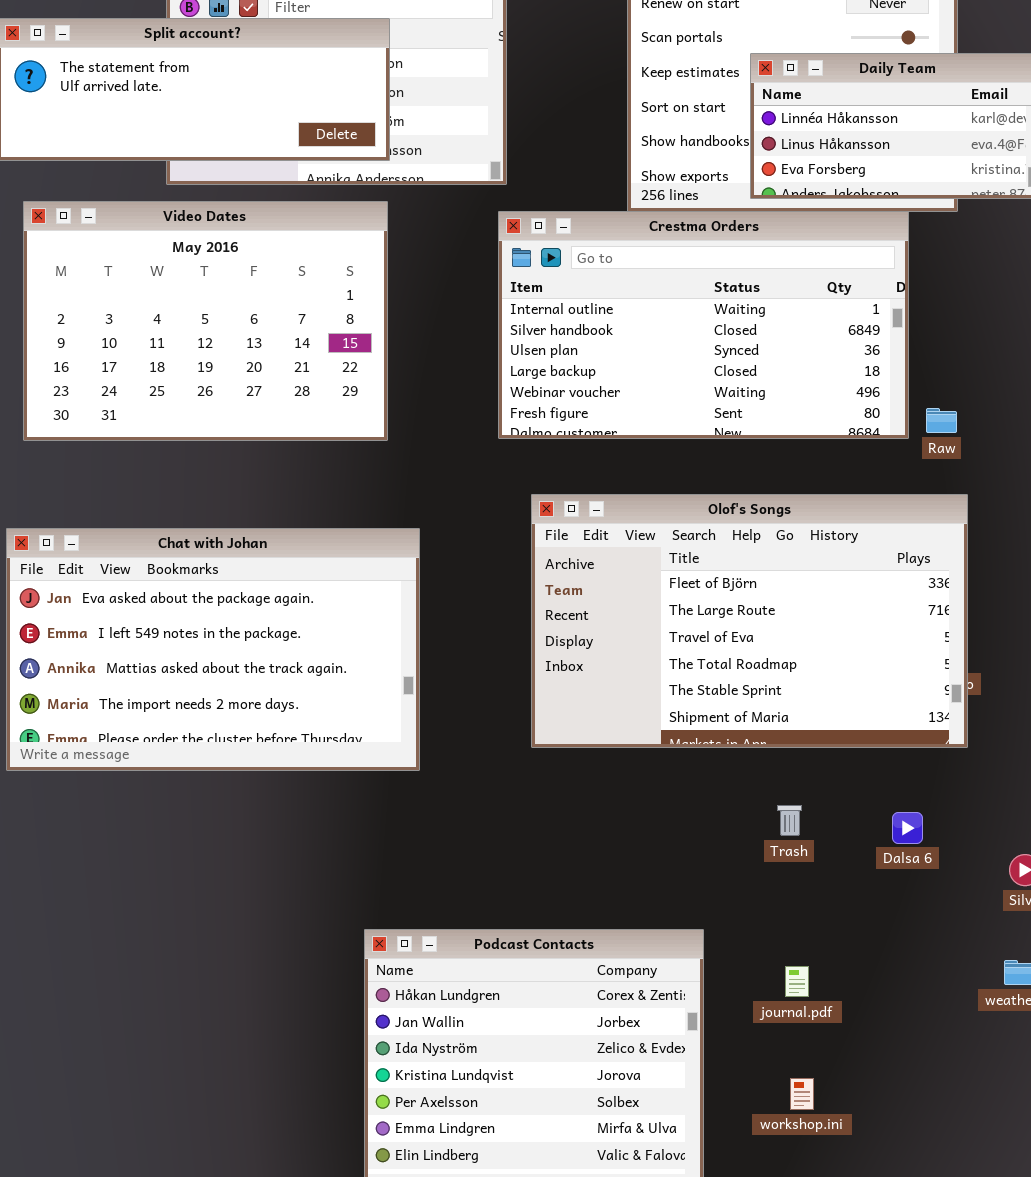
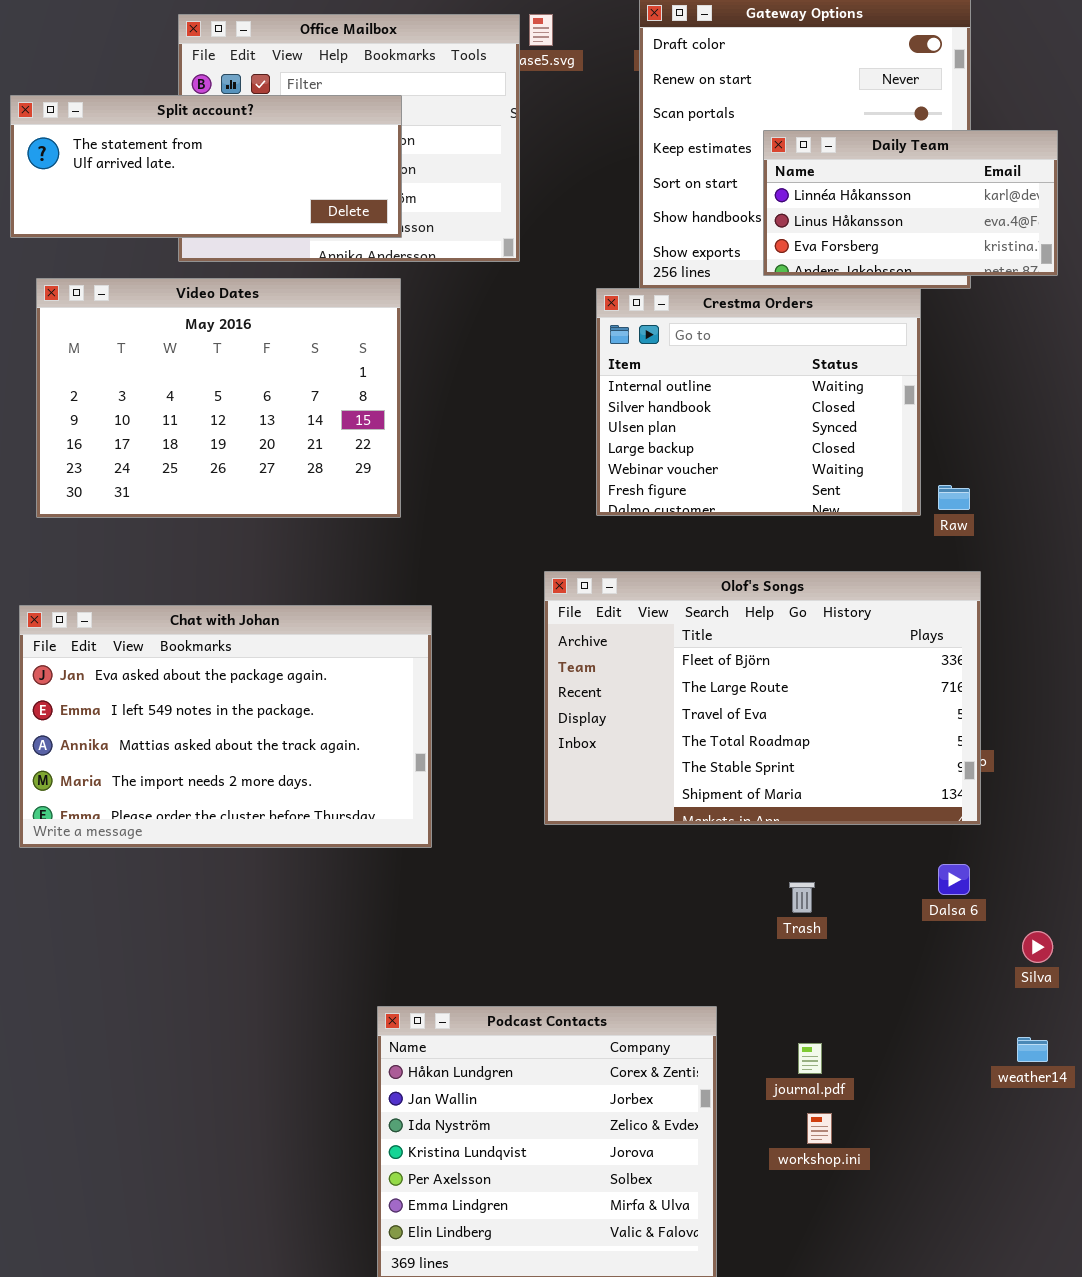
Crestma Orders: [498,211,909,439] -> [596,288,921,516], resized
Dalsa 6: [892,812,923,844] -> [938,864,970,895], moved
workshop.ini: [790,1078,814,1110] -> [807,1113,832,1144], moved

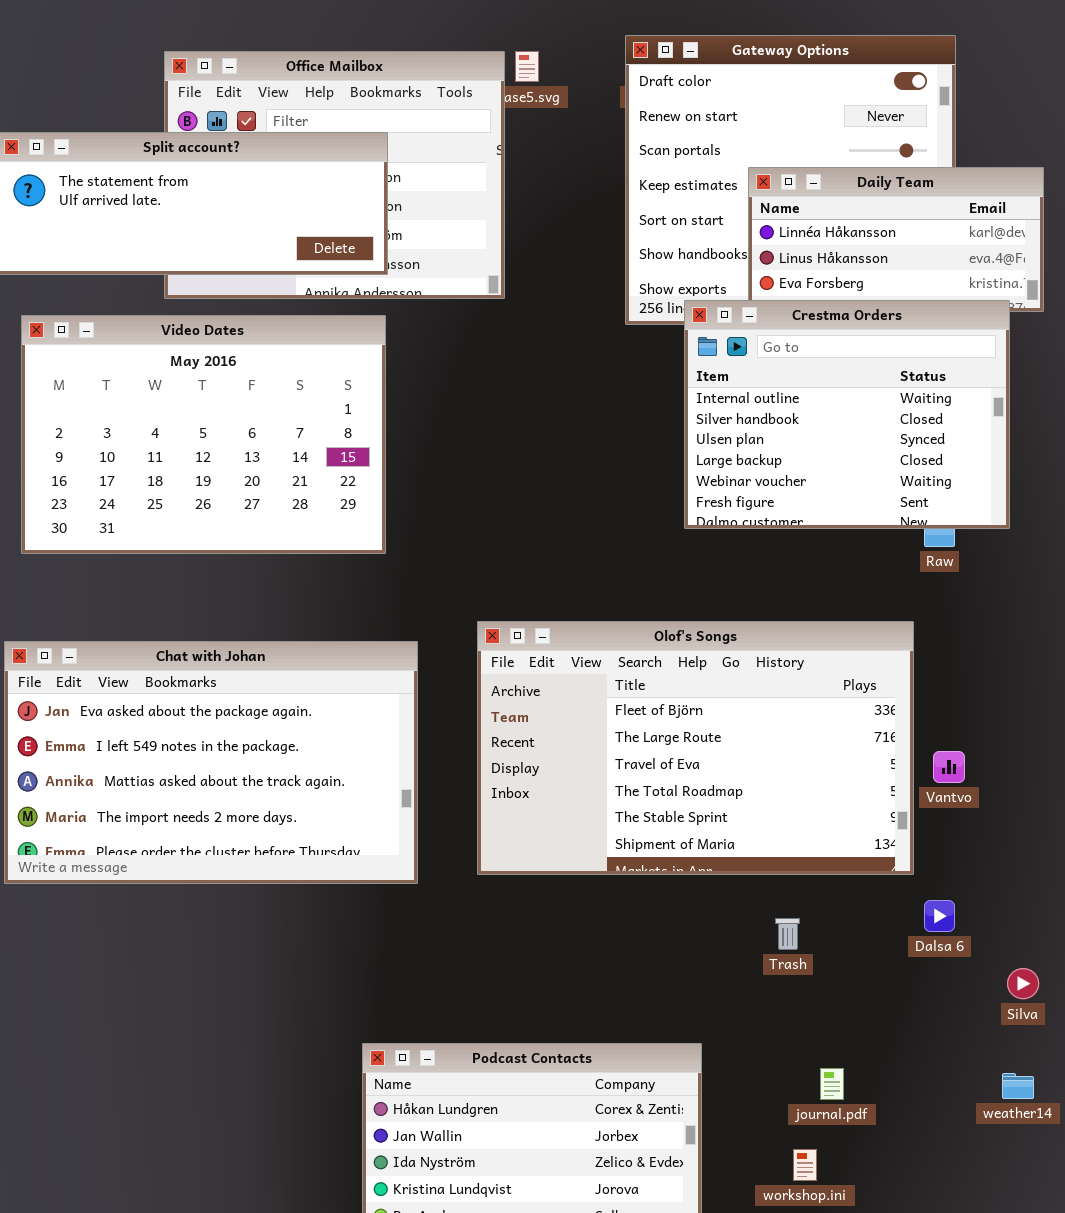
Crestma Orders: [596,288,921,516] -> [684,300,1010,529], moved
Olof's Songs: [544,571,981,825] -> [477,621,914,875], moved
journal.pdf: [798,1043,822,1074] -> [820,1068,844,1100], moved

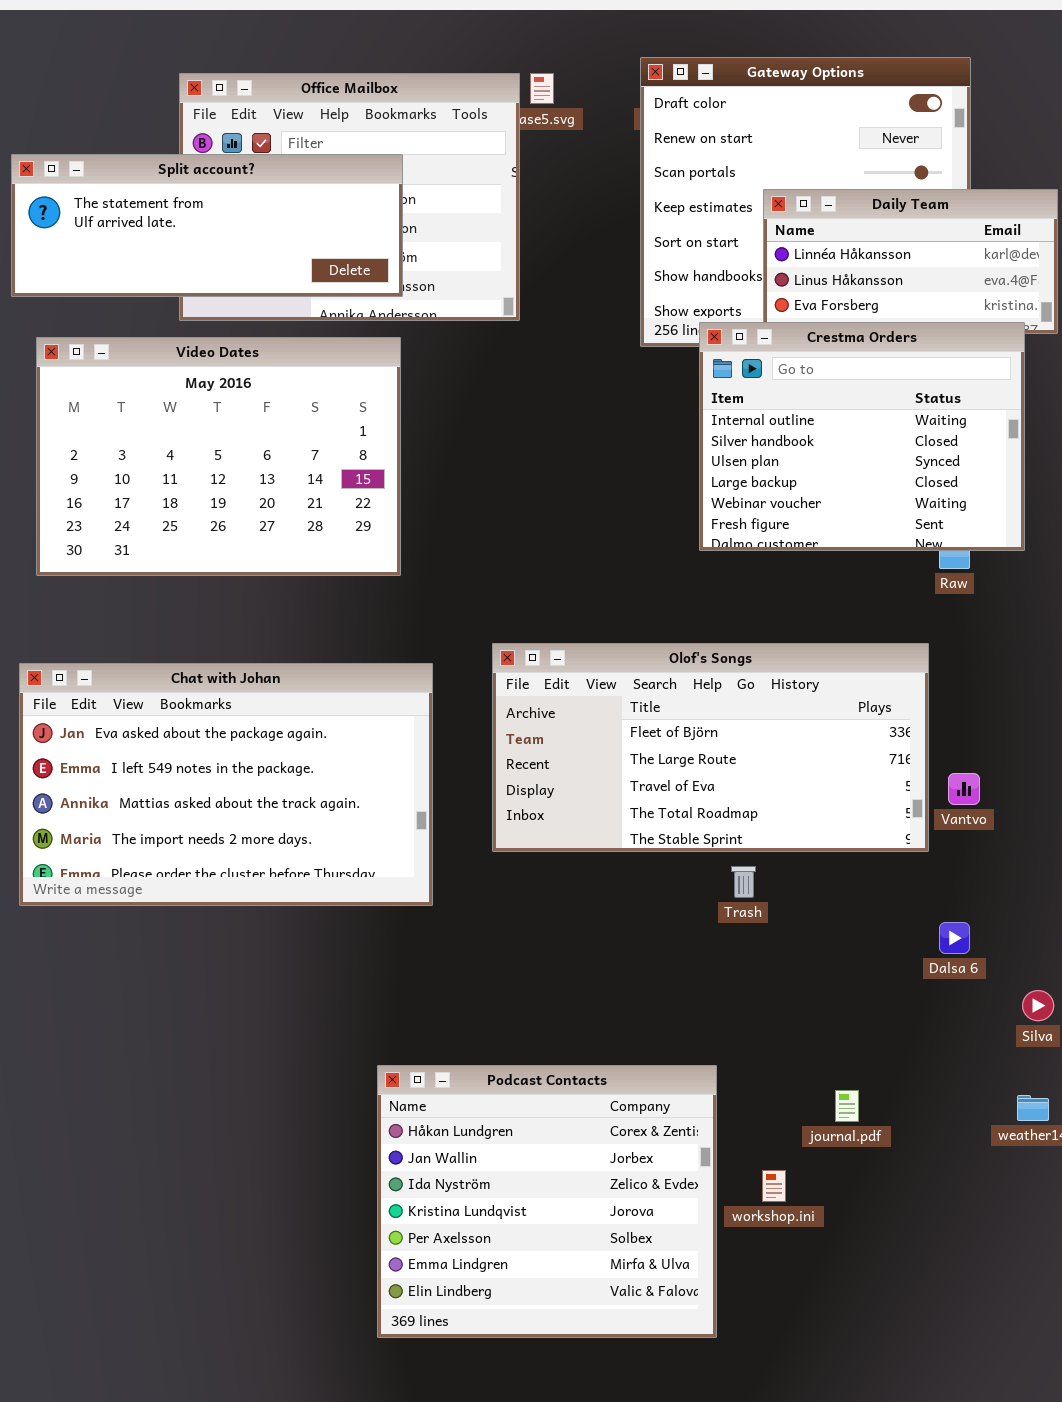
Olof's Songs: [477,621,914,875] -> [492,643,929,852], resized
Trash: [775,918,800,950] -> [731,866,756,898], moved
workshop.ini: [793,1149,817,1181] -> [762,1170,786,1202], moved

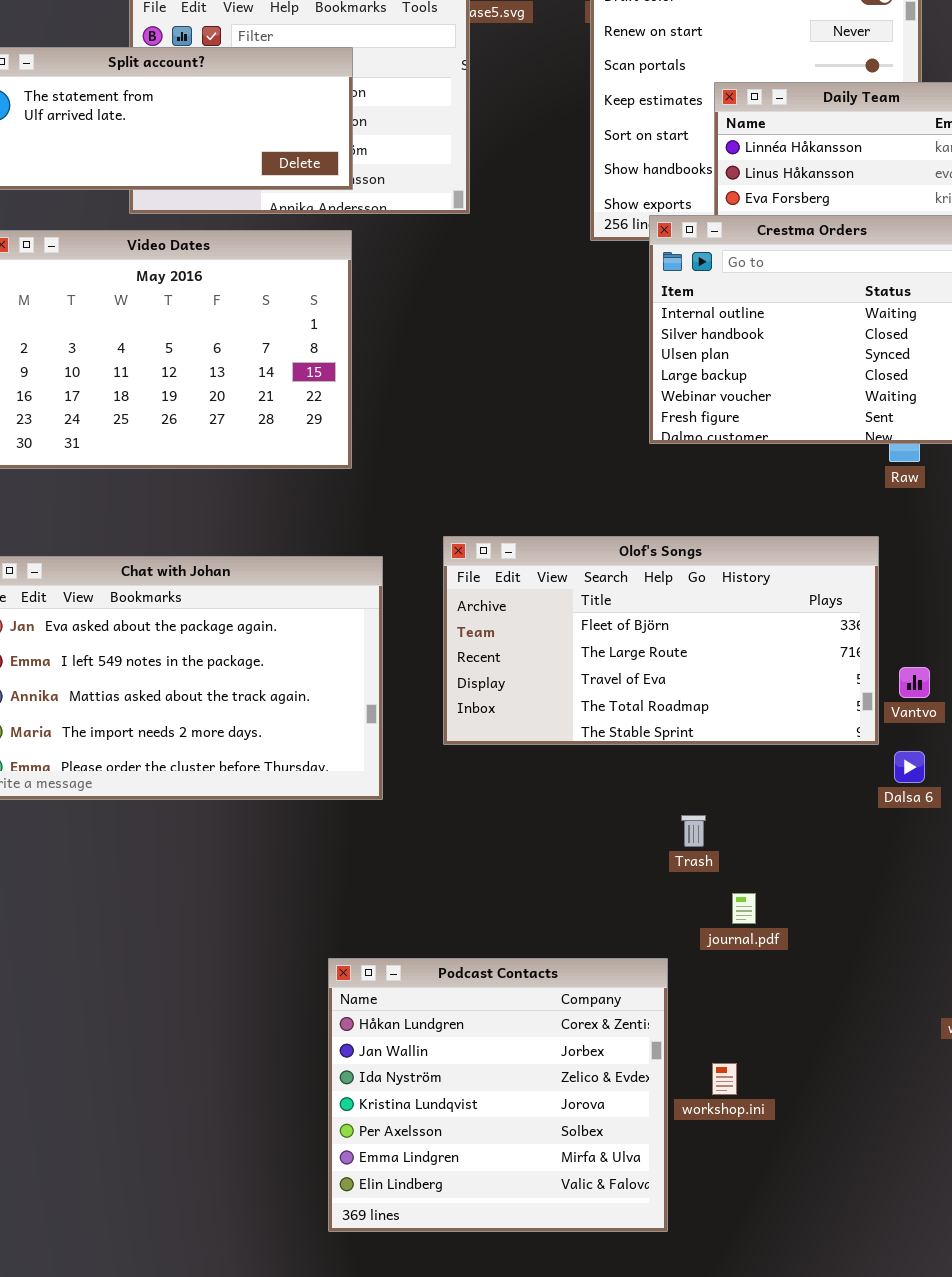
Trash: [731,866,756,898] -> [681,815,706,847], moved
Dalsa 6: [939,922,970,954] -> [894,751,925,783], moved
journal.pdf: [835,1090,859,1122] -> [732,893,756,924], moved

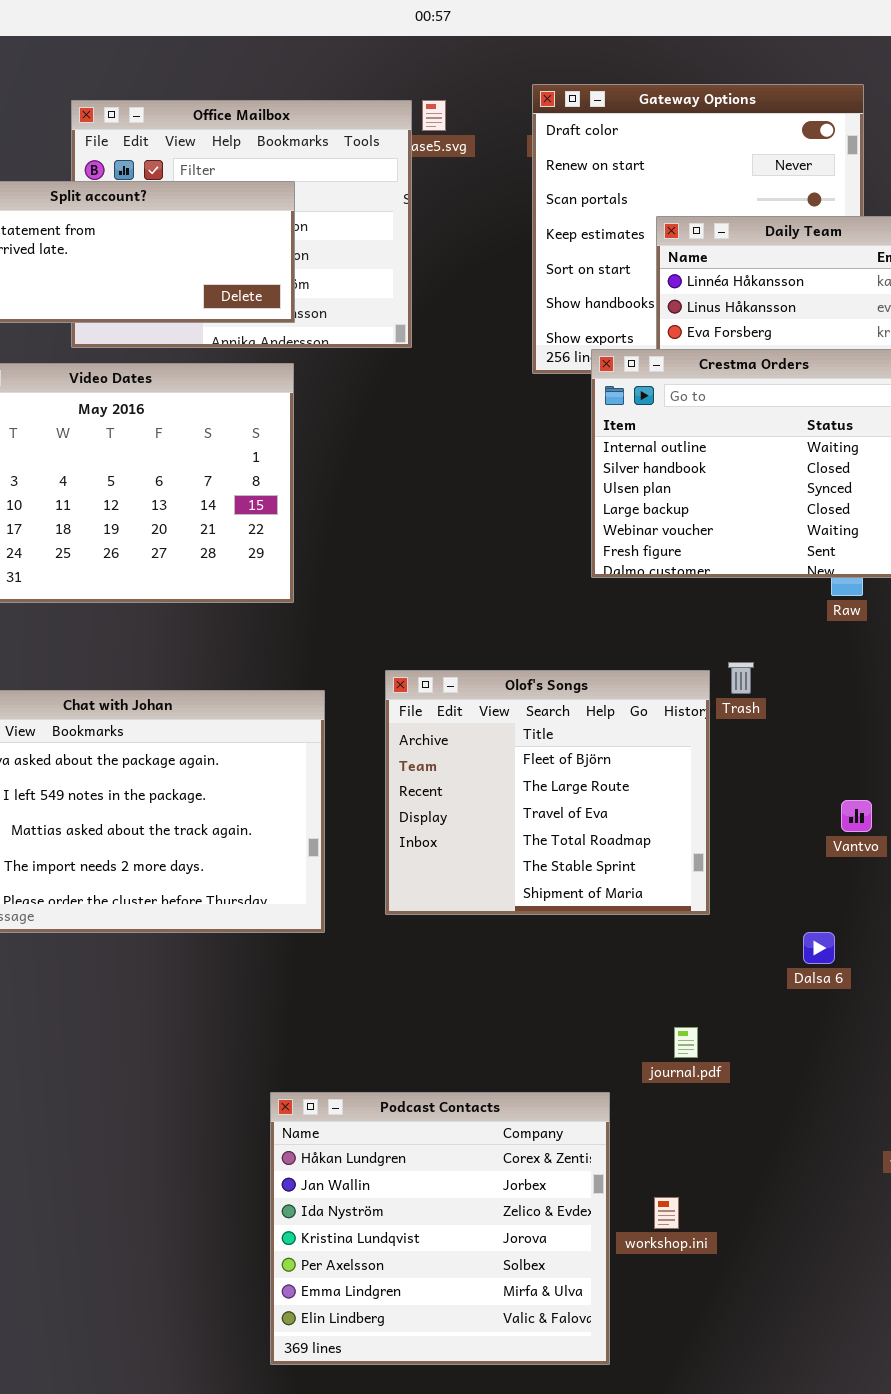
Olof's Songs: [443,536,879,745] -> [385,670,710,915], resized
Dalsa 6: [894,751,925,783] -> [803,932,835,964], moved
Trash: [681,815,706,847] -> [728,662,754,694], moved

